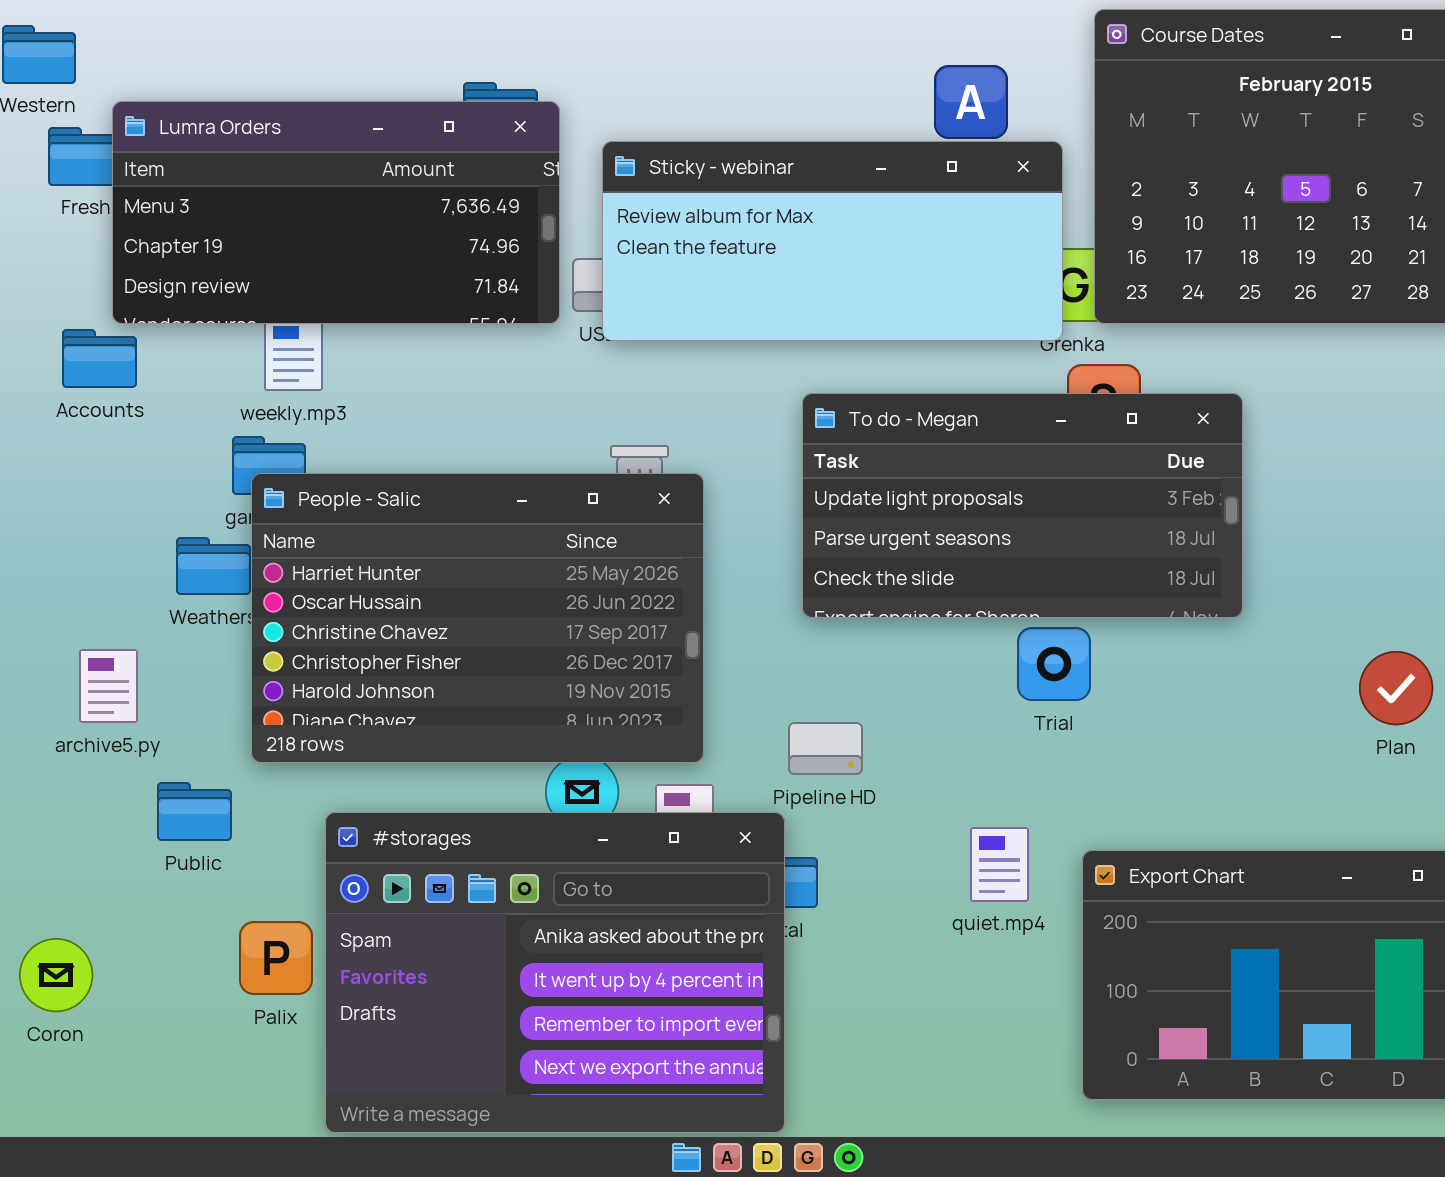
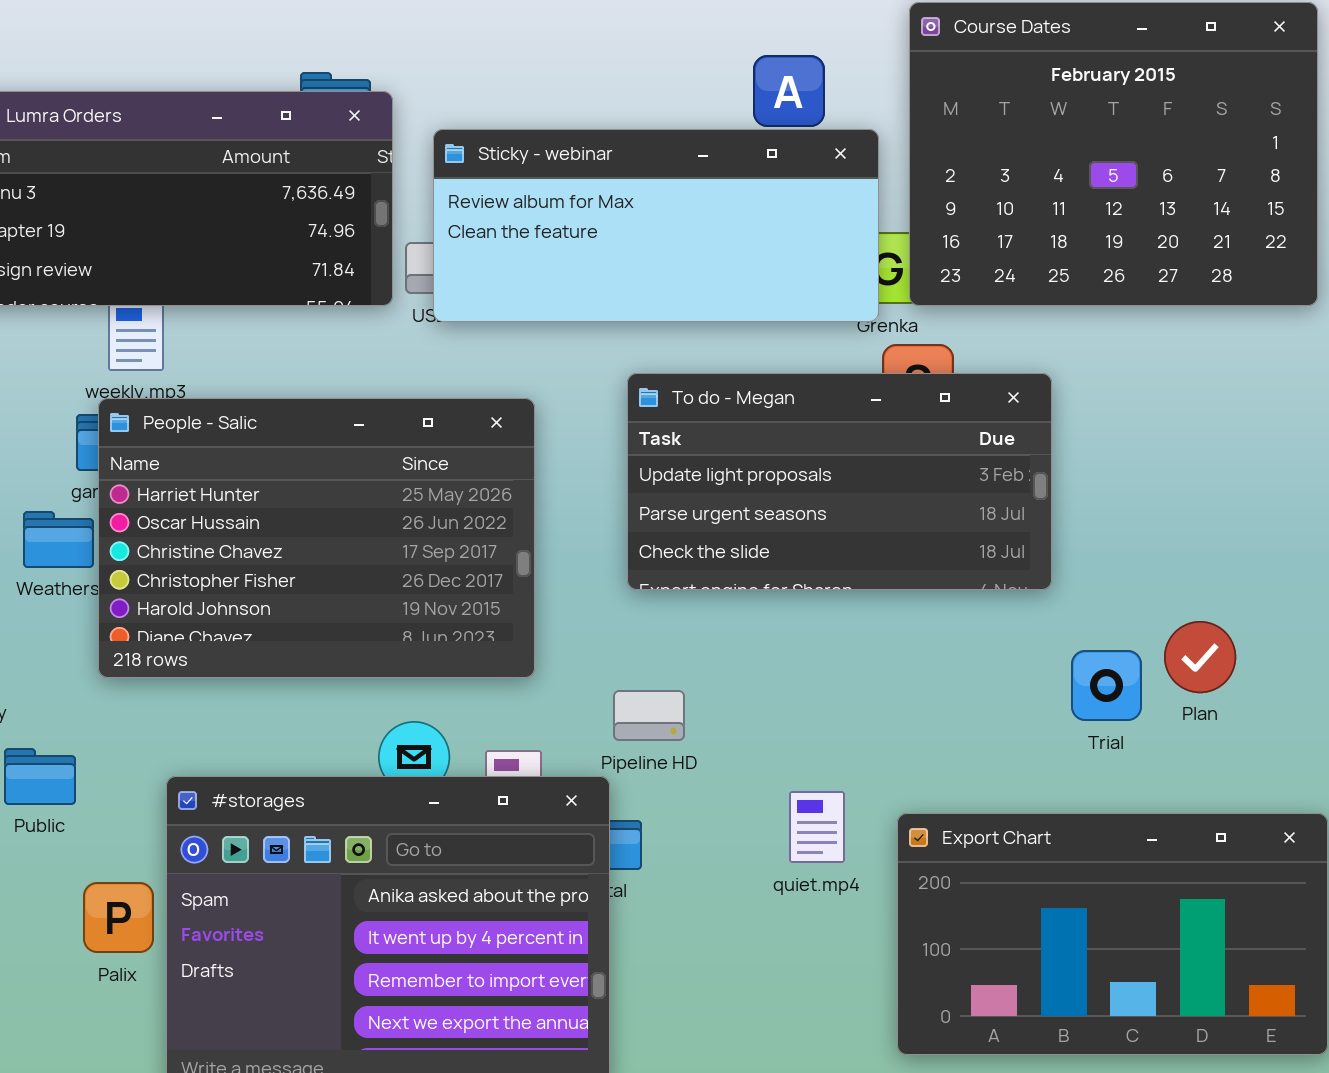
People - Salic: [251,473,704,763] -> [98,398,535,678], moved
Trial: [1017,627,1091,701] -> [1071,650,1142,721], moved

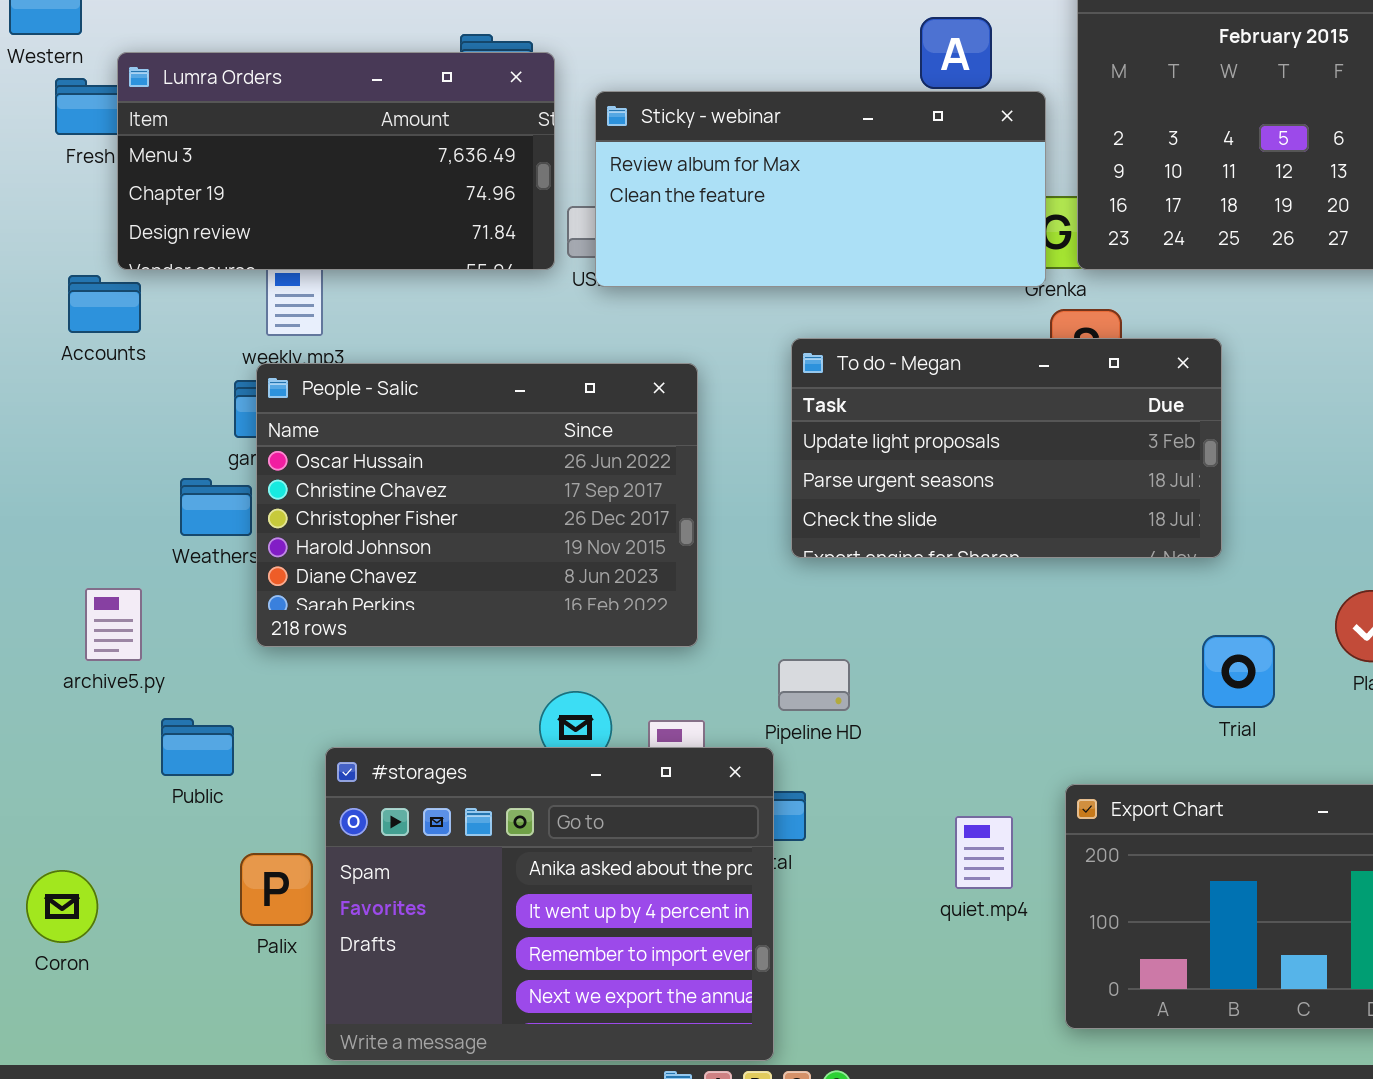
People - Salic: [98,398,535,678] -> [256,363,698,647], scrolled down 1 row
Trial: [1071,650,1142,721] -> [1202,635,1275,708], moved
quiet.mp4: [789,791,845,863] -> [955,816,1013,889], moved

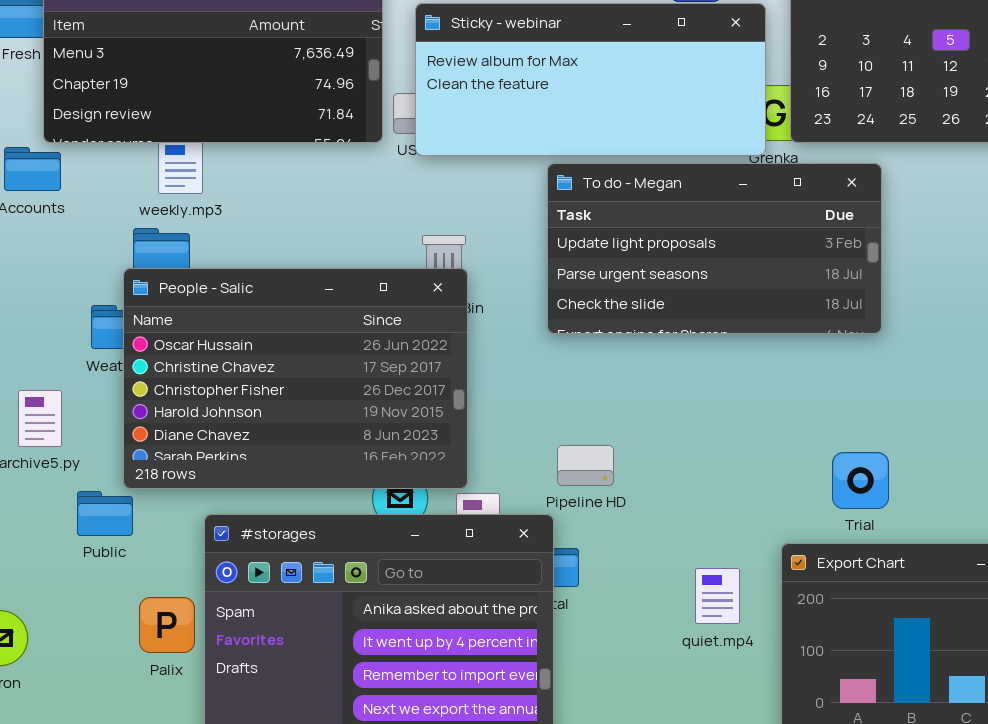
To do - Megan: [791,338,1222,558] -> [547,163,882,334], moved
People - Salic: [256,363,698,647] -> [123,268,468,489], moved
Trial: [1202,635,1275,708] -> [832,452,889,509], moved

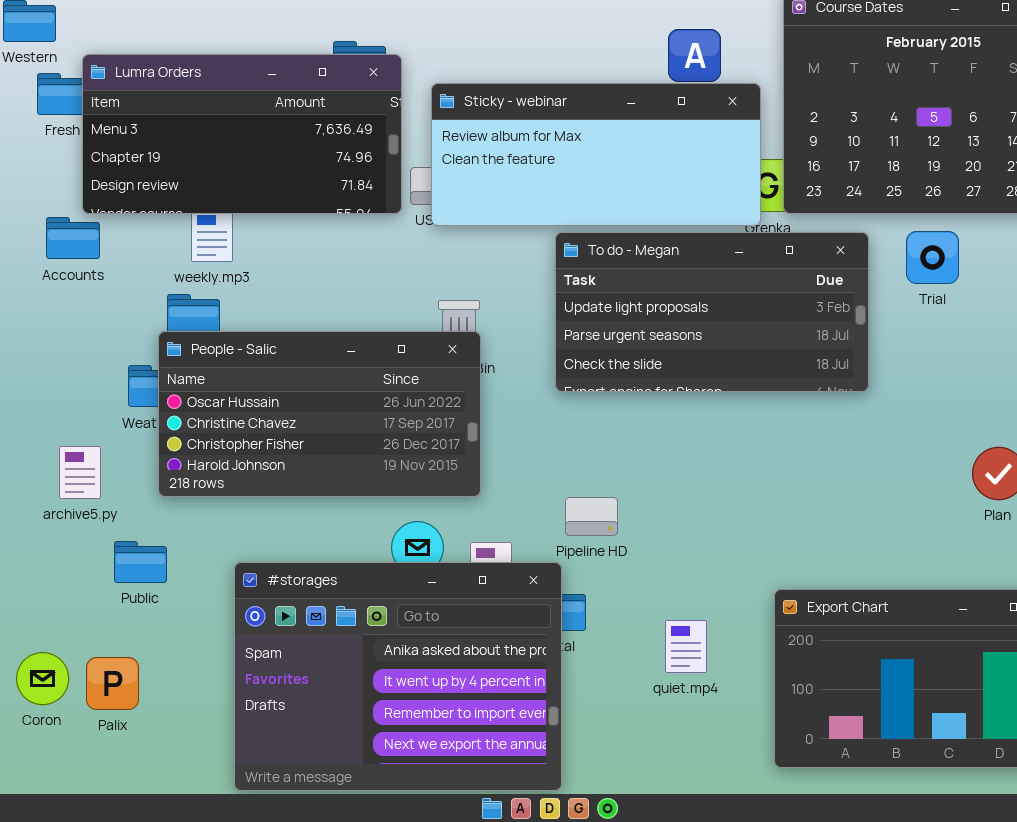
People - Salic: [123,268,468,489] -> [158,331,481,497], resized
Trial: [832,452,889,509] -> [906,231,959,284], moved
quiet.mp4: [695,568,740,624] -> [665,620,707,673], moved
Palix: [139,597,195,653] -> [86,657,139,710], moved

